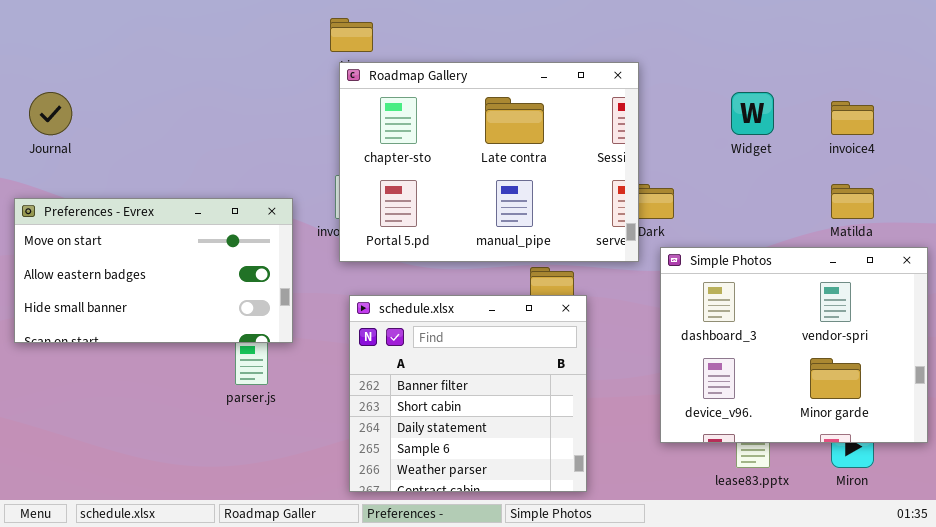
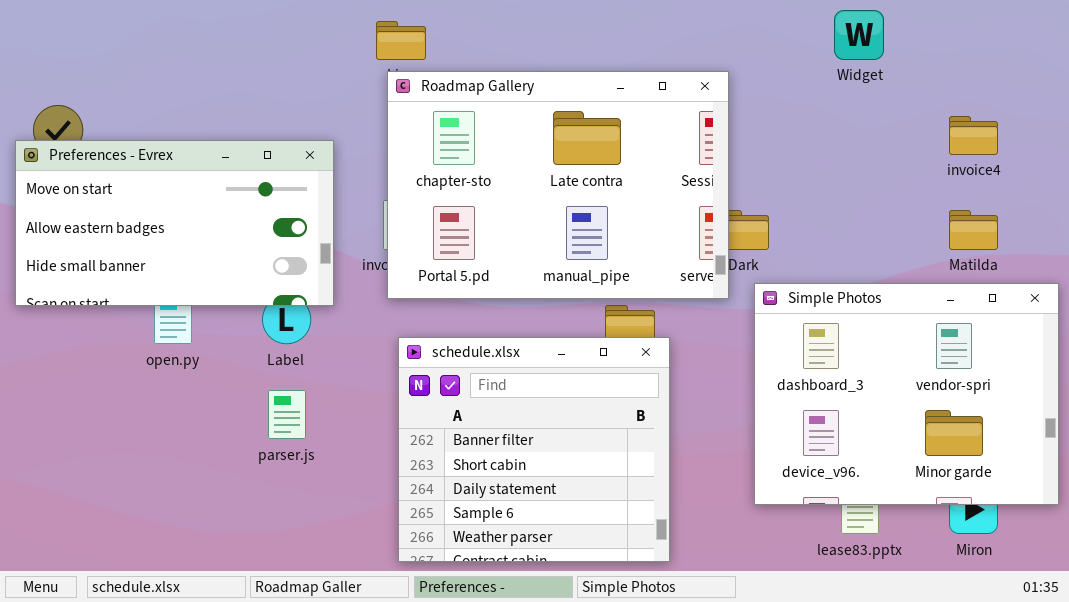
Widget: [731,92,774,135] -> [834,10,884,60], moved
Preferences - Evrex: [14,198,293,343] -> [15,140,334,306], moved

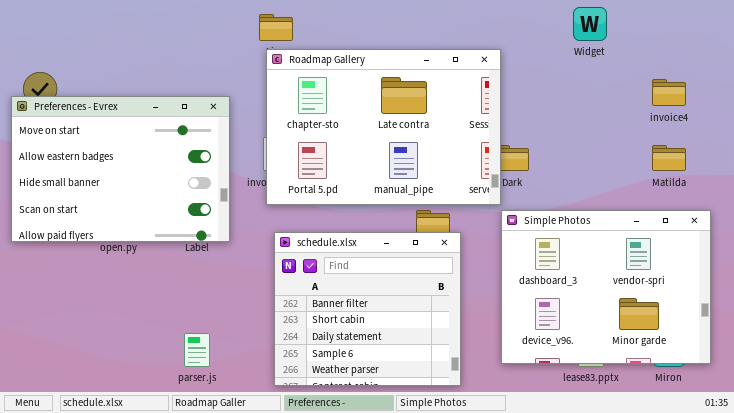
Preferences - Evrex: [15,140,334,306] -> [11,96,230,242], resized
Simple Photos: [754,283,1059,505] -> [501,210,711,364], moved
parser.js: [268,390,306,439] -> [184,333,210,367], moved

